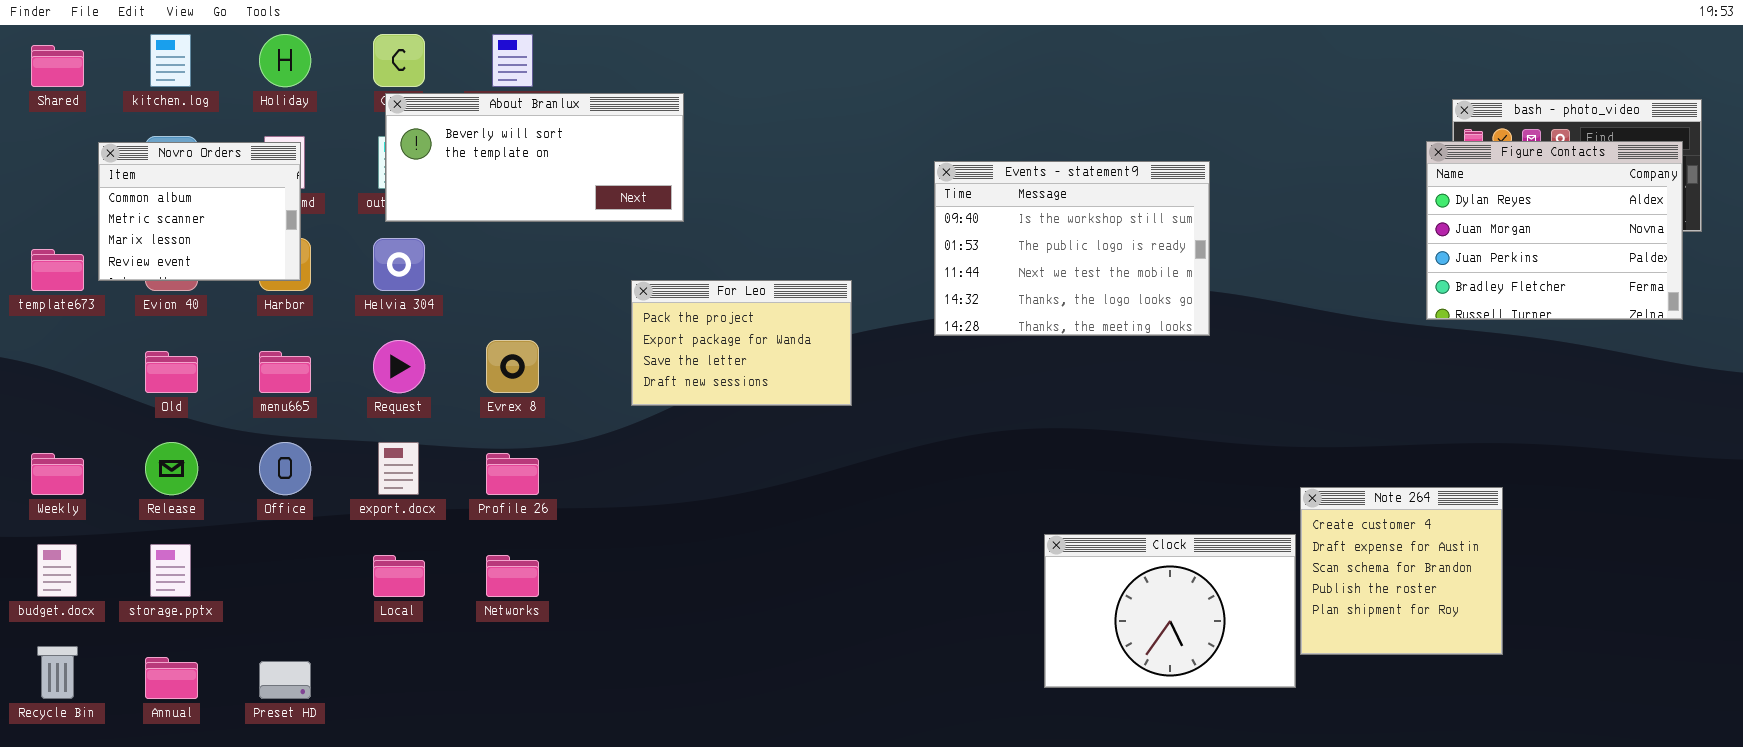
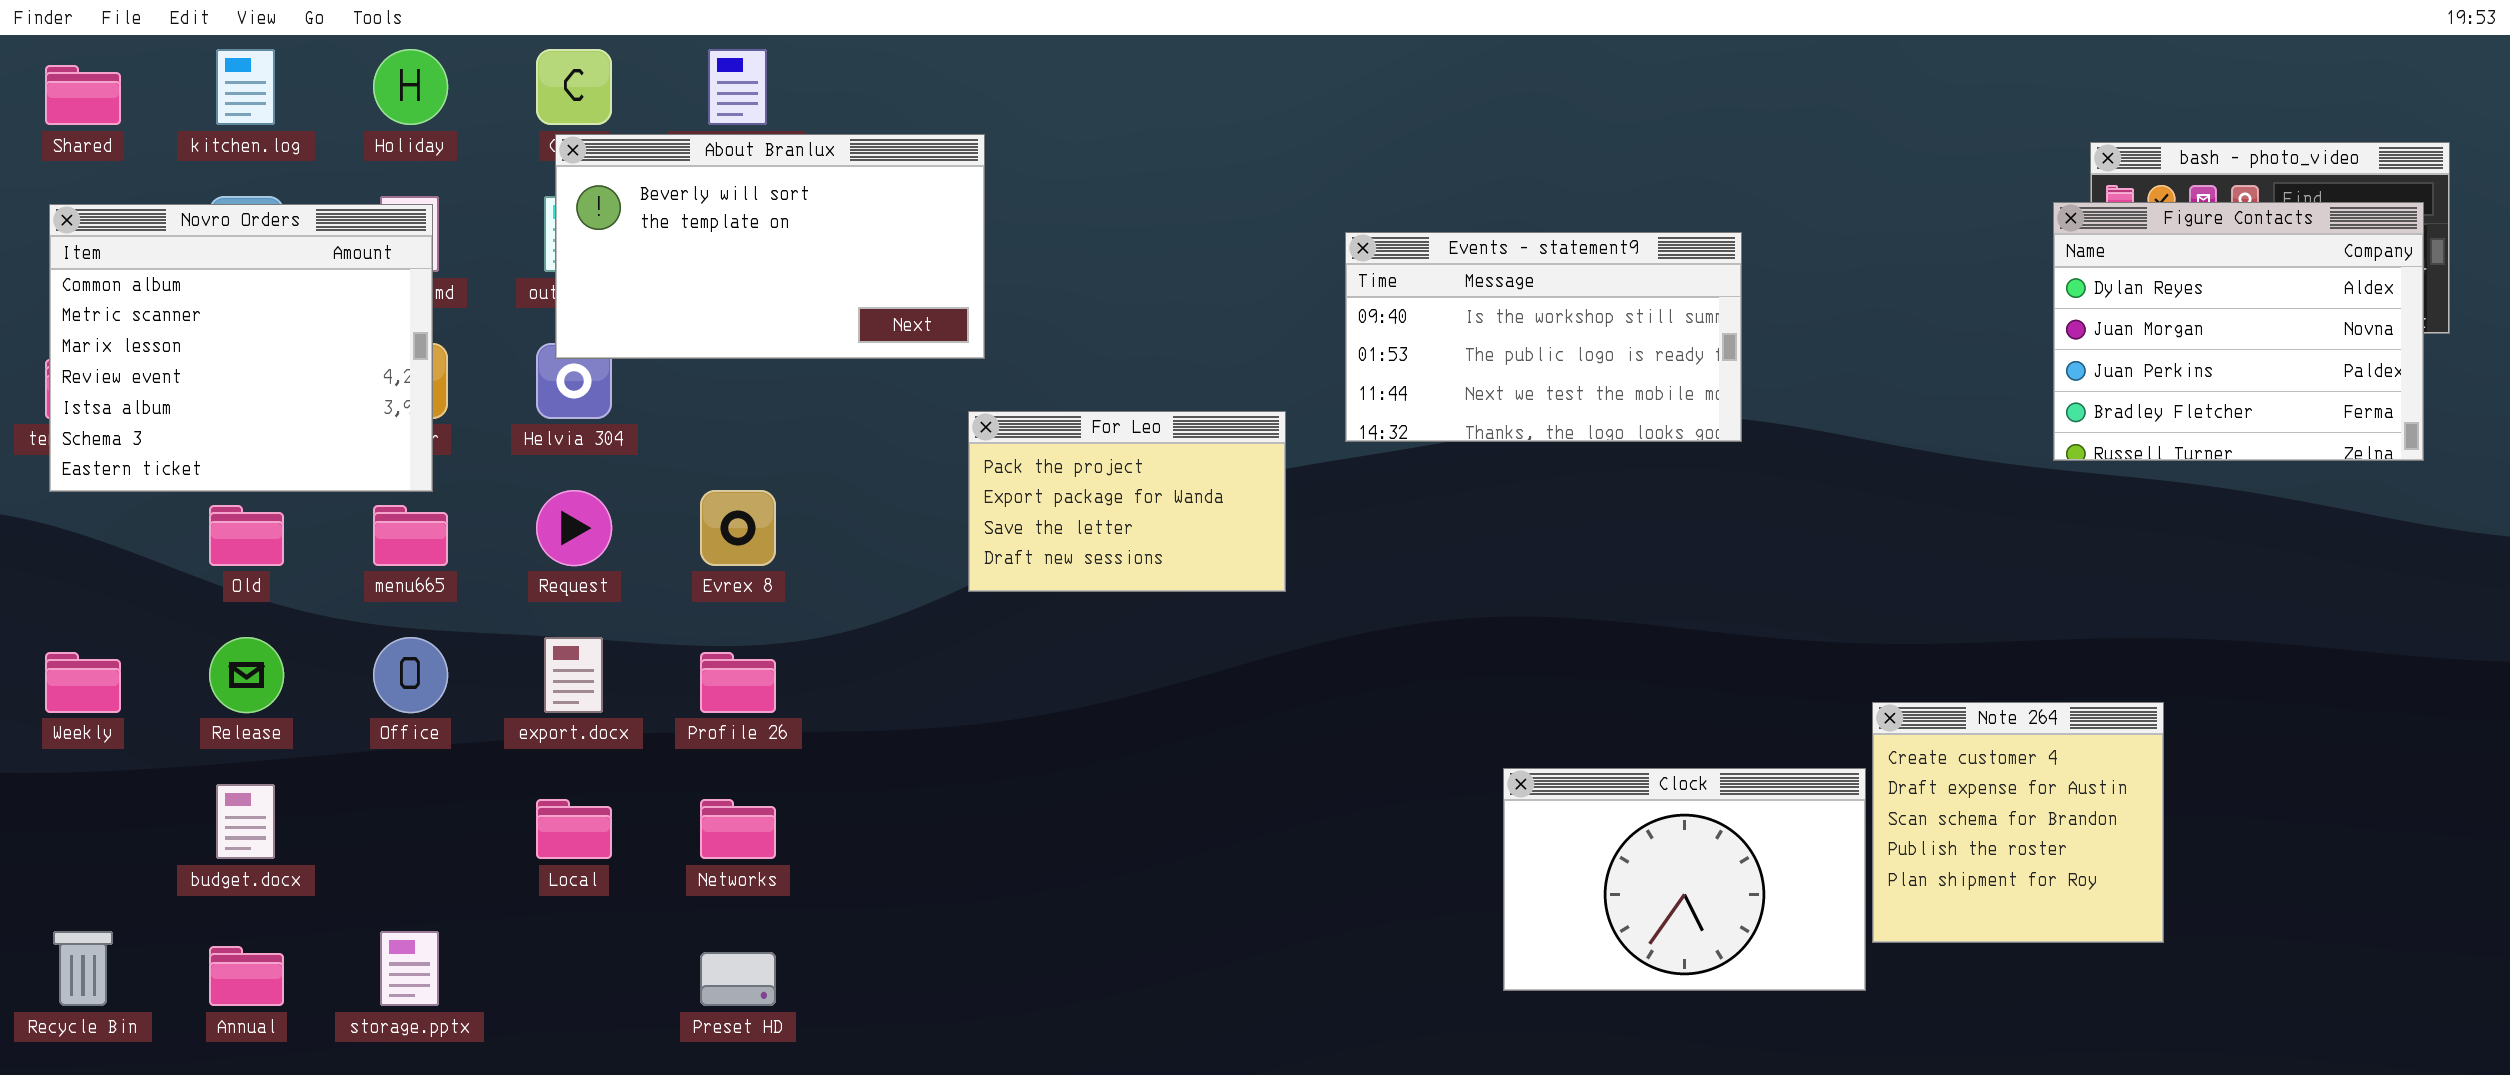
About Branlux: [385,93,684,222] -> [555,134,985,359], resized
Novro Orders: [98,142,301,281] -> [49,204,433,492], resized
Events - statement9: [934,161,1210,336] -> [1345,232,1742,442], resized
For Leo: [631,280,852,406] -> [968,411,1286,592], moved
budget.docx: [37,544,77,597] -> [216,784,275,859], moved
storage.pptx: [150,544,191,597] -> [380,931,439,1006], moved
Preset HD: [259,661,311,699] -> [700,952,776,1006], moved

